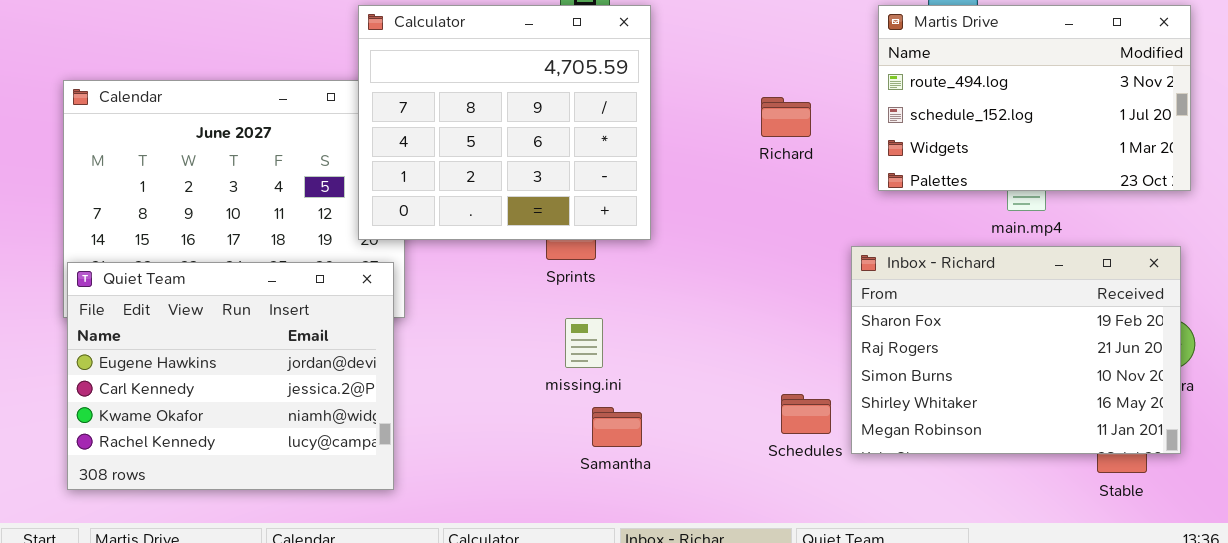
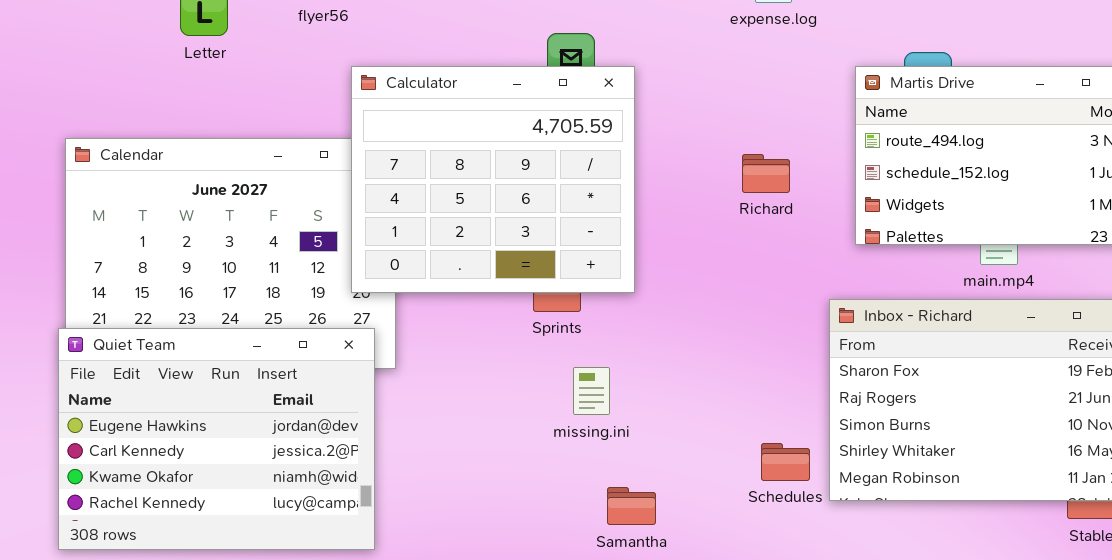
Quiet Team: [67,262,394,490] -> [58,328,375,550], moved
missing.ini: [565,318,603,368] -> [573,367,610,415], moved
Samantha: [592,407,642,447] -> [607,487,656,525], moved

